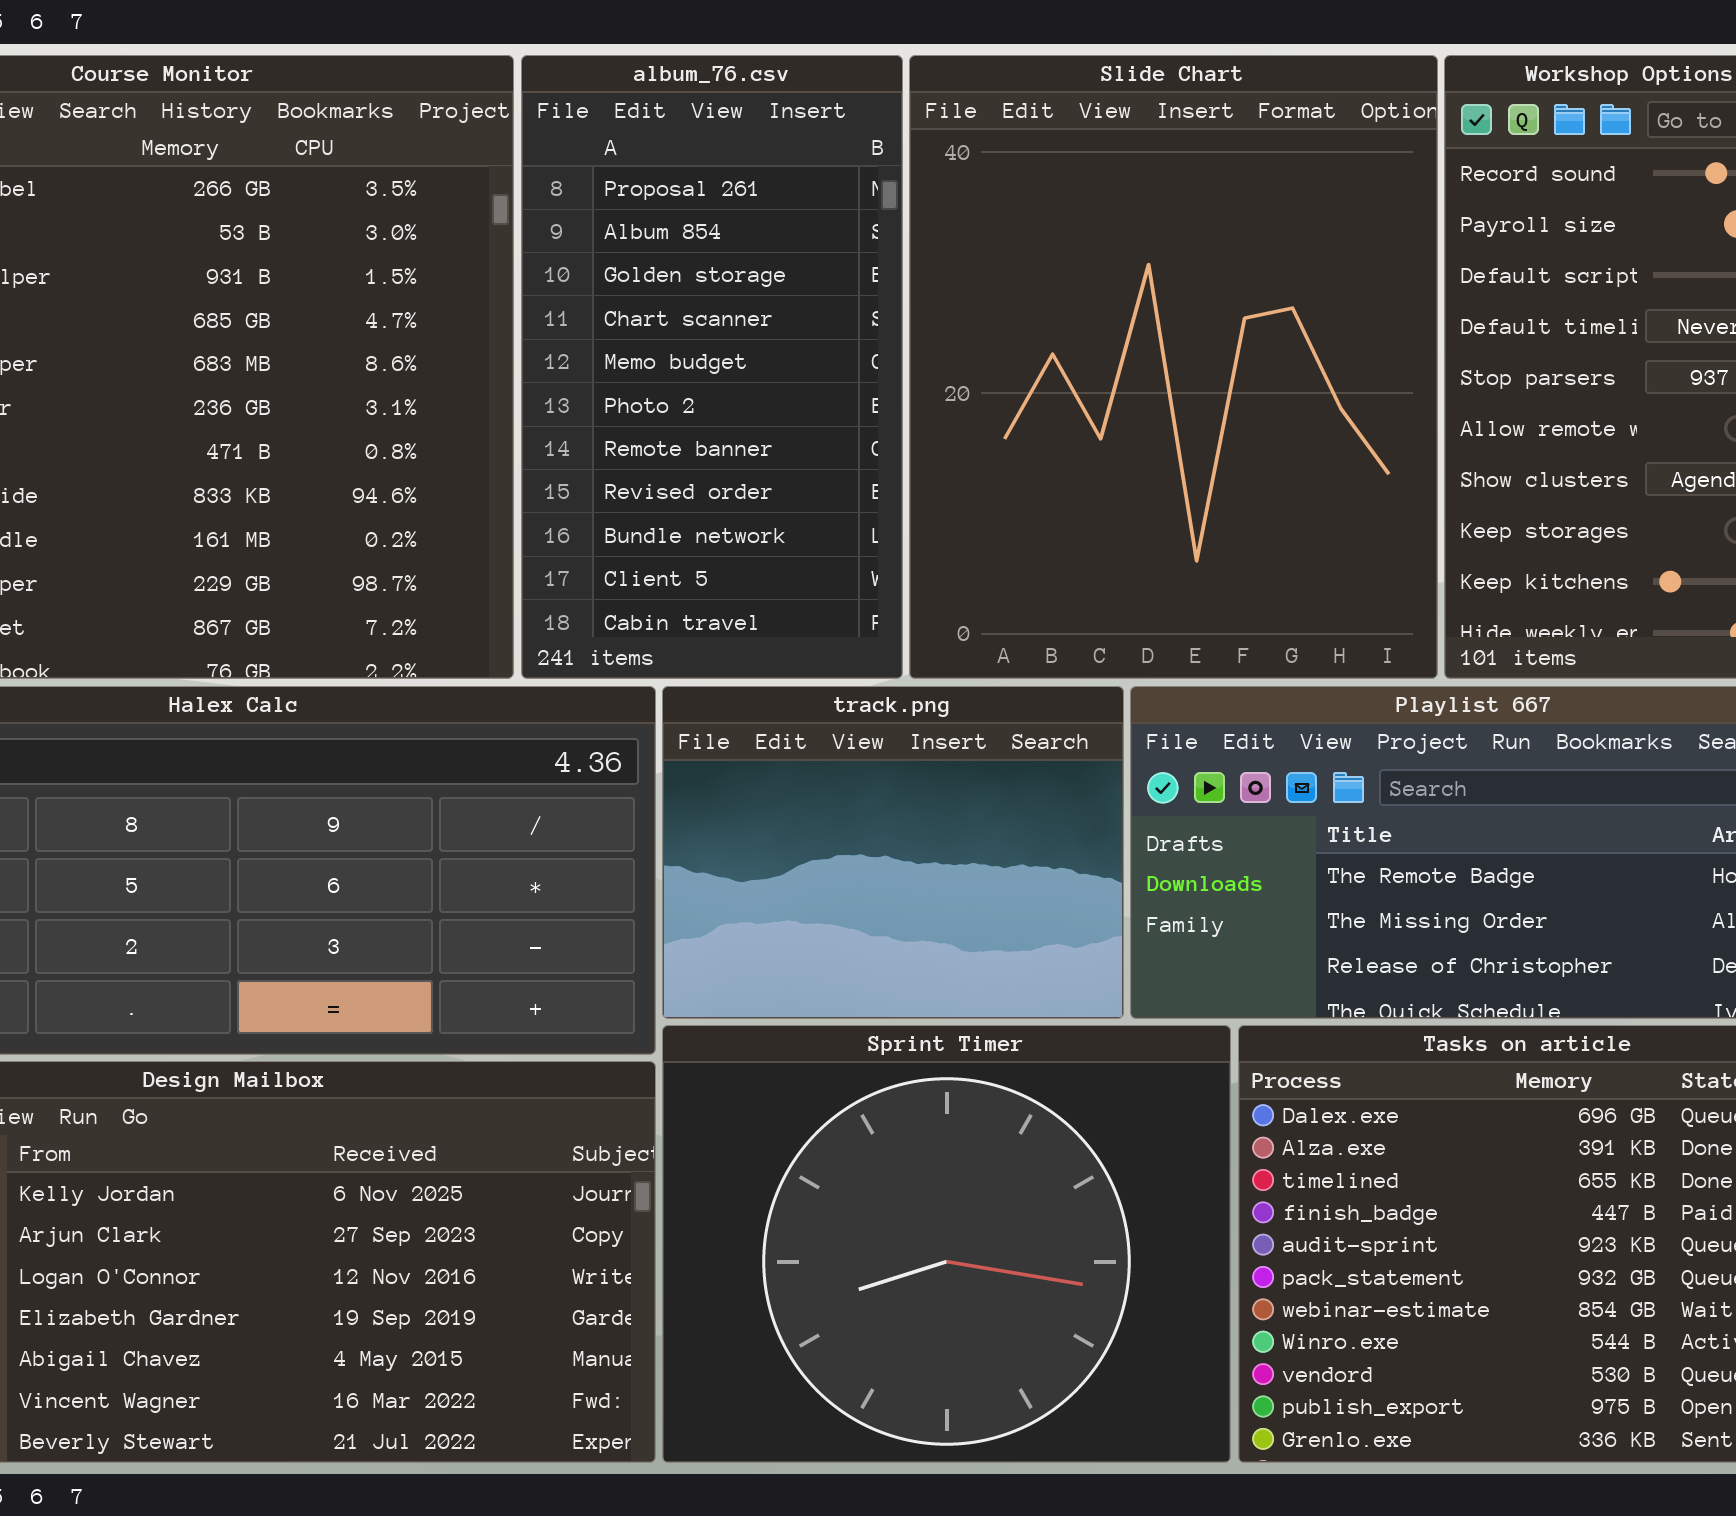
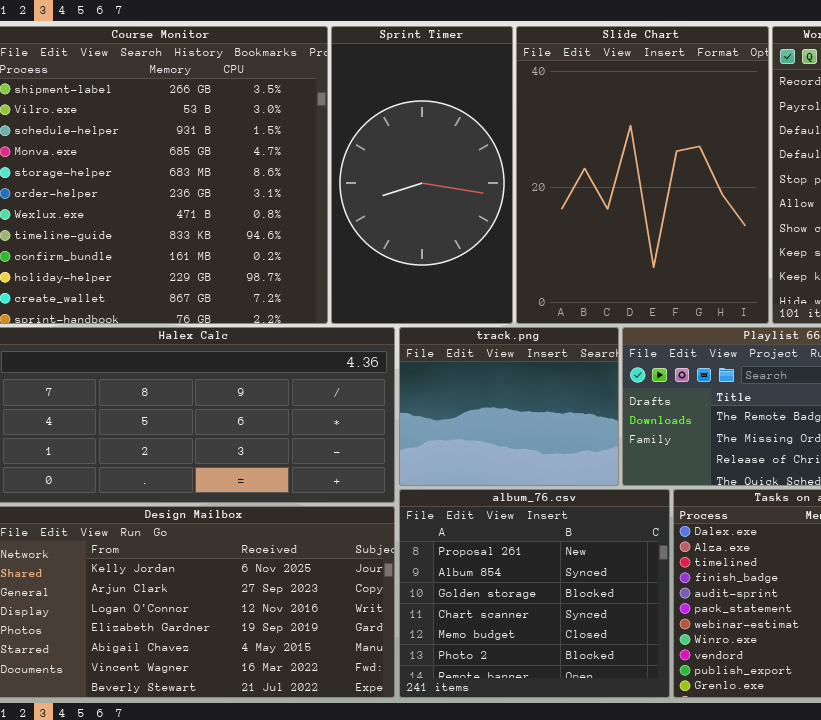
album_76.csv: [521,55,903,679] -> [399,489,670,698], moved, resized
Sprint Timer: [662,1025,1231,1463] -> [331,26,513,324], moved, resized

